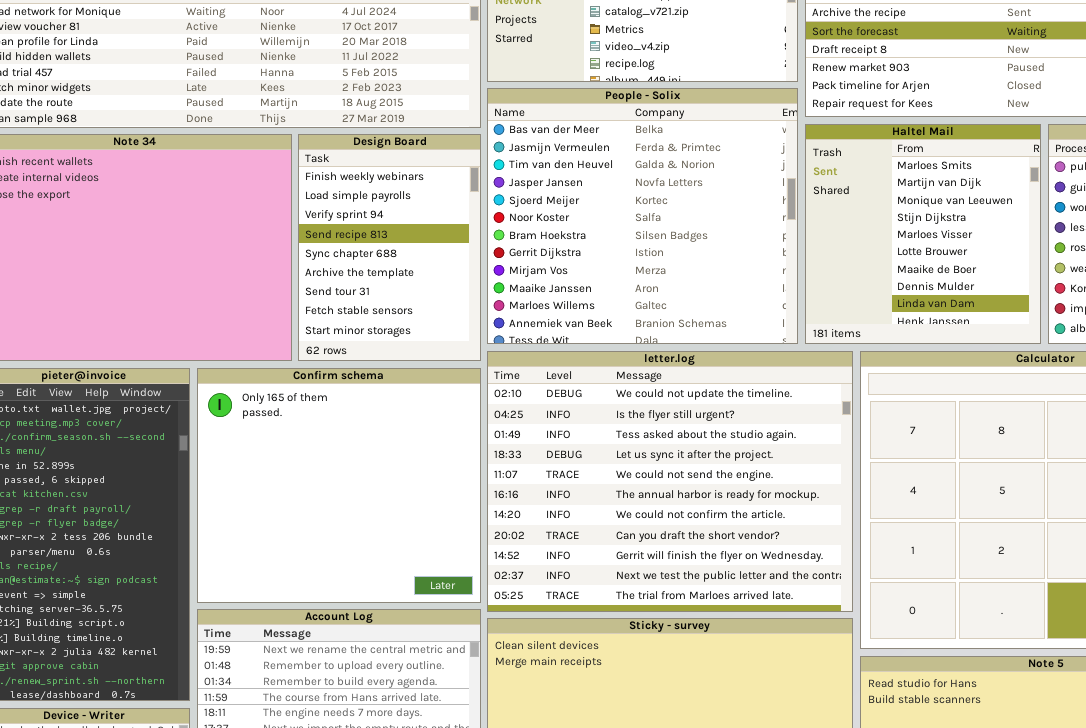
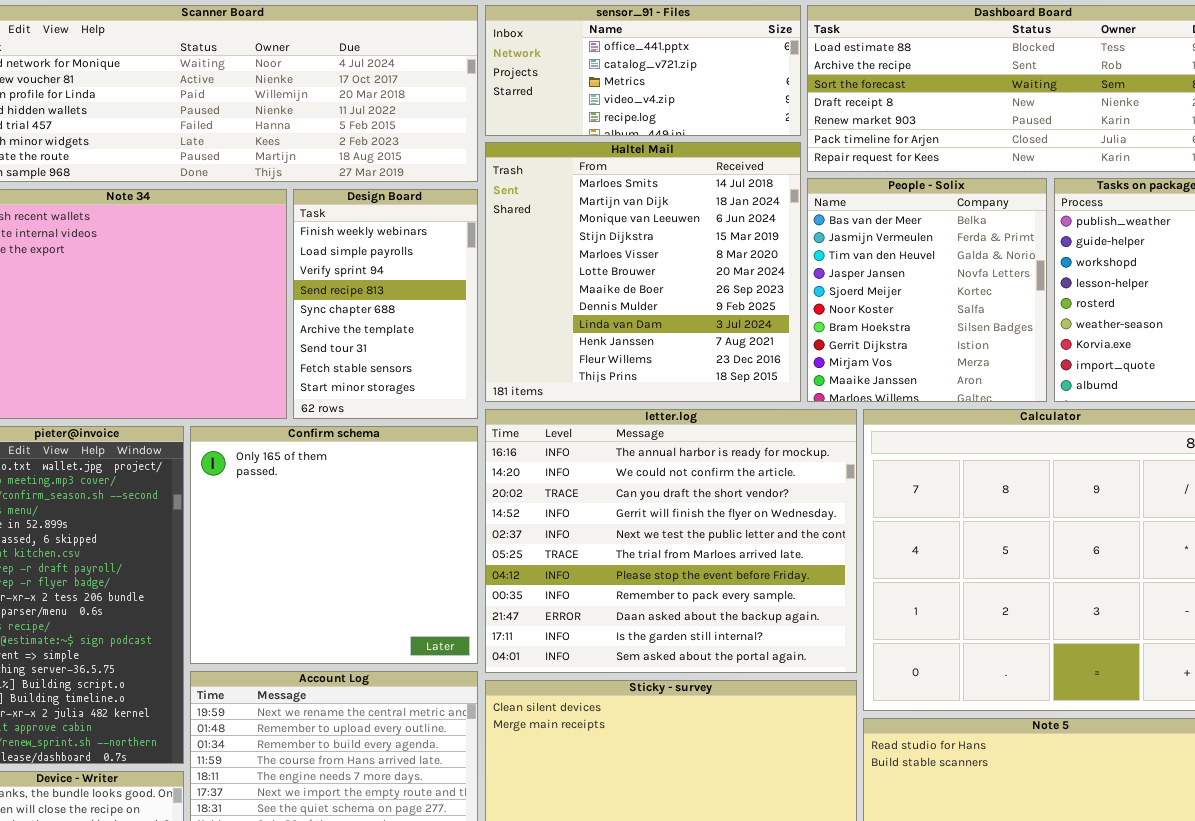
People - Solix: [487,88,798,344] -> [807,178,1047,402], moved, resized
Haltel Mail: [805,124,1041,344] -> [485,142,801,402], moved, resized
letter.log: [487,351,853,612] -> [485,409,857,673], scrolled down 5 rows

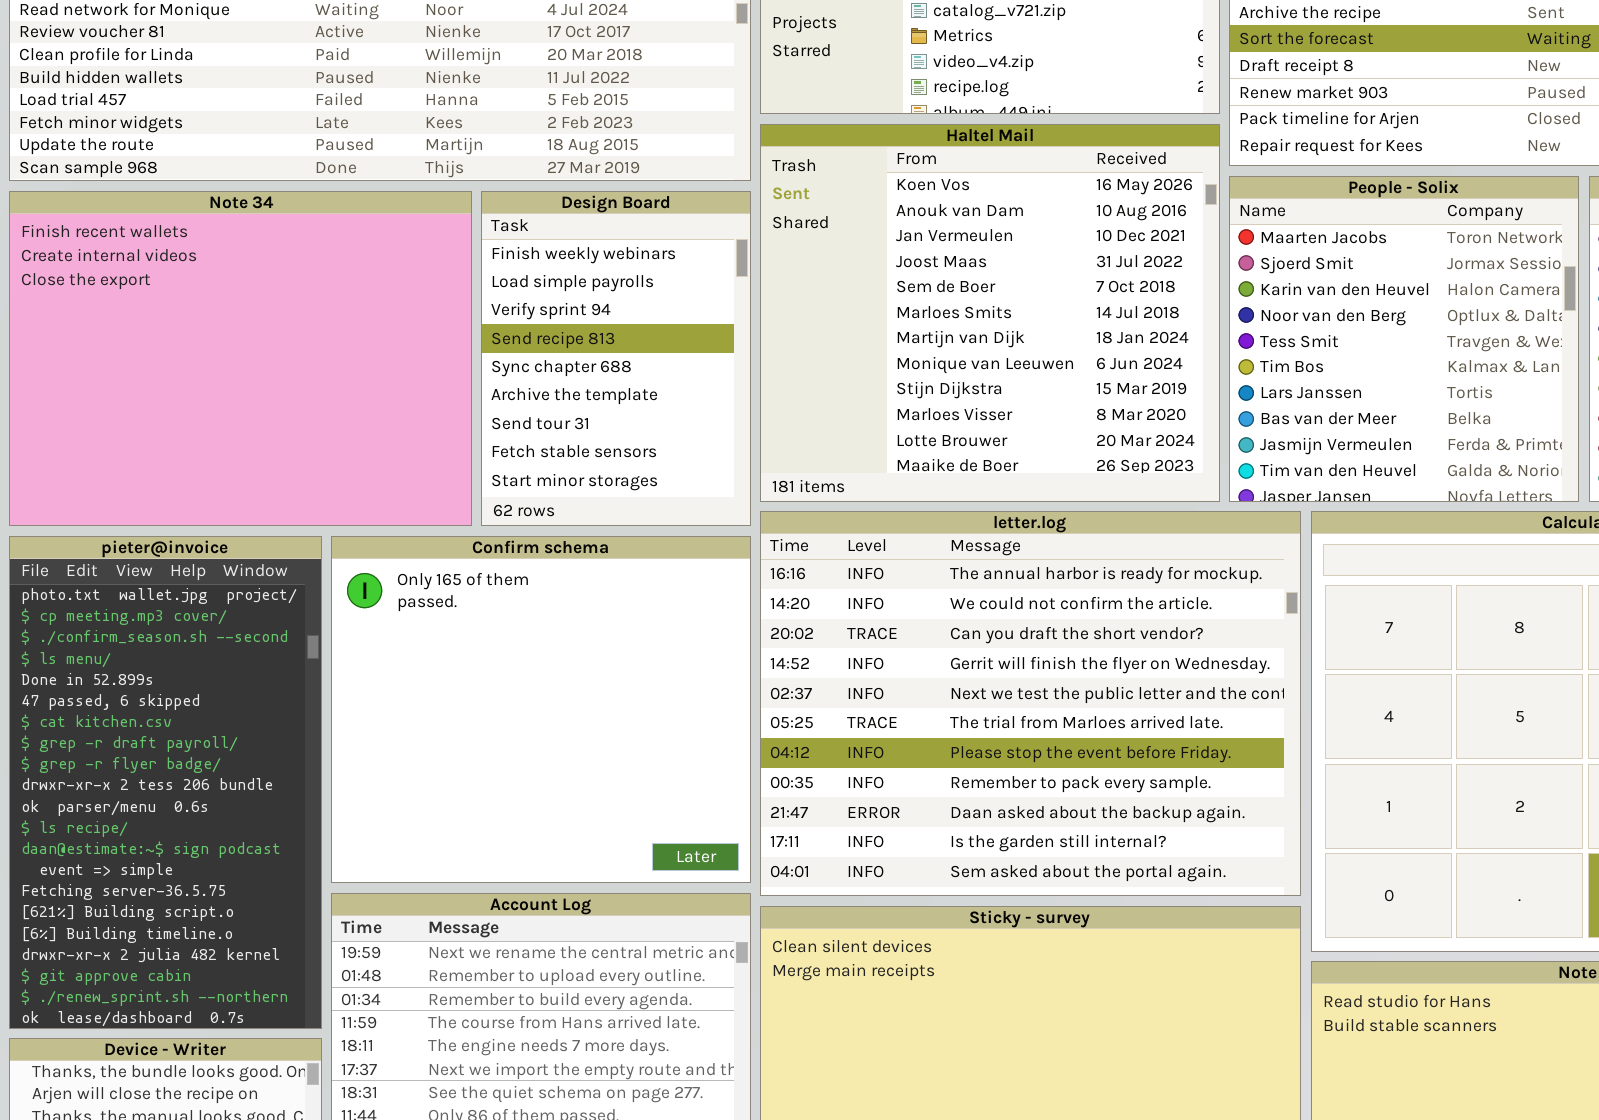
Haltel Mail: [485,142,801,402] -> [760,124,1220,502], scrolled up 5 rows
People - Solix: [807,178,1047,402] -> [1229,176,1579,502], scrolled up 7 rows

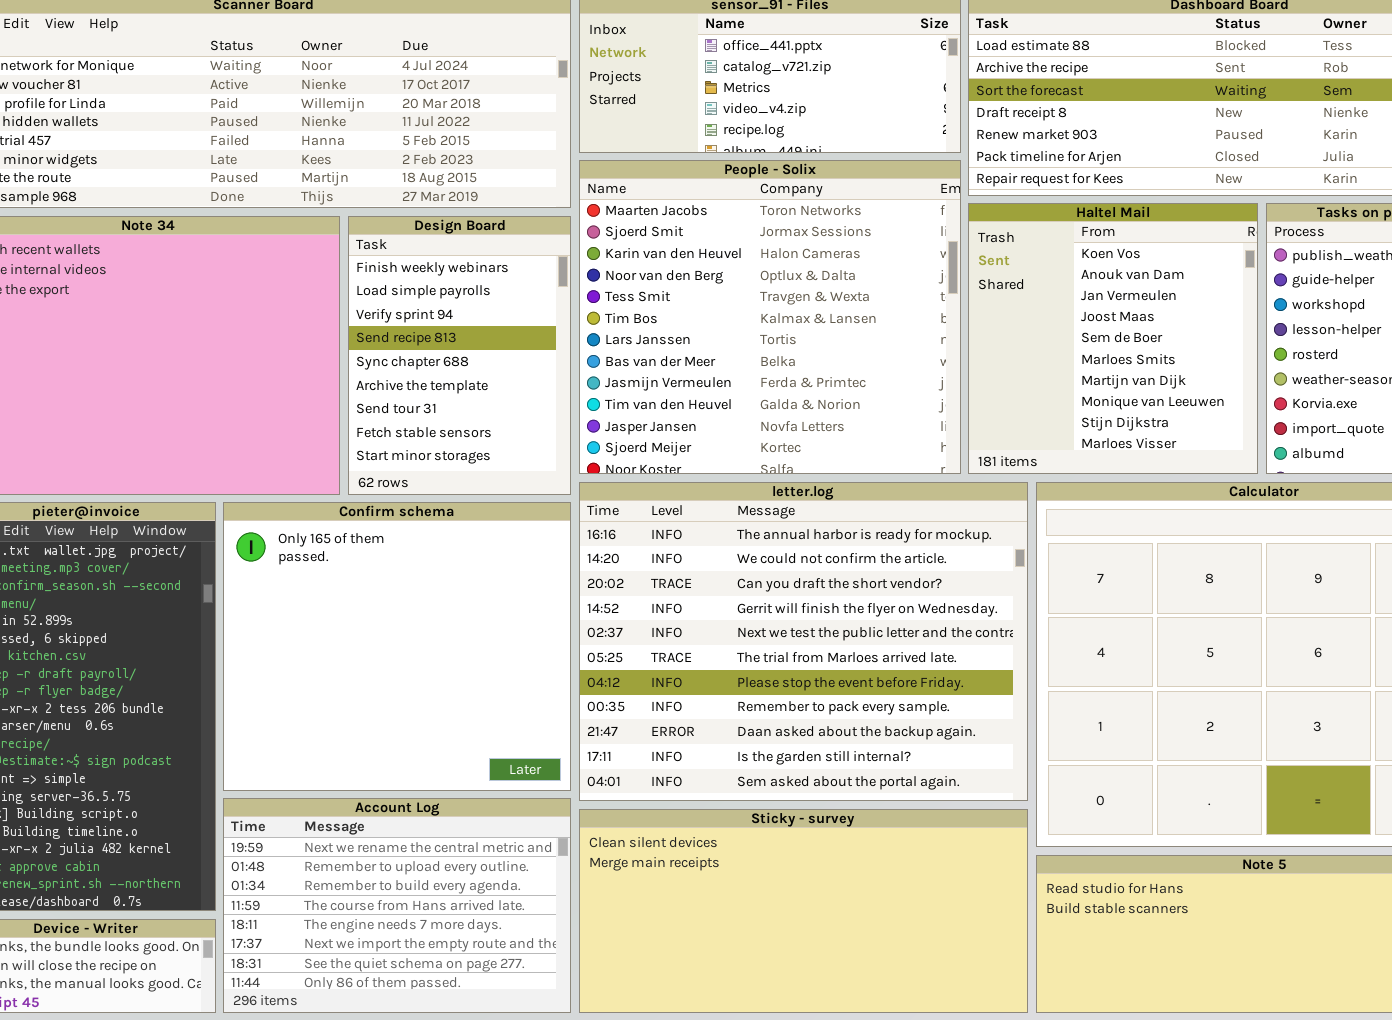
Haltel Mail: [760,124,1220,502] -> [968,203,1258,474], moved, resized
People - Solix: [1229,176,1579,502] -> [579,160,961,474], moved, resized

